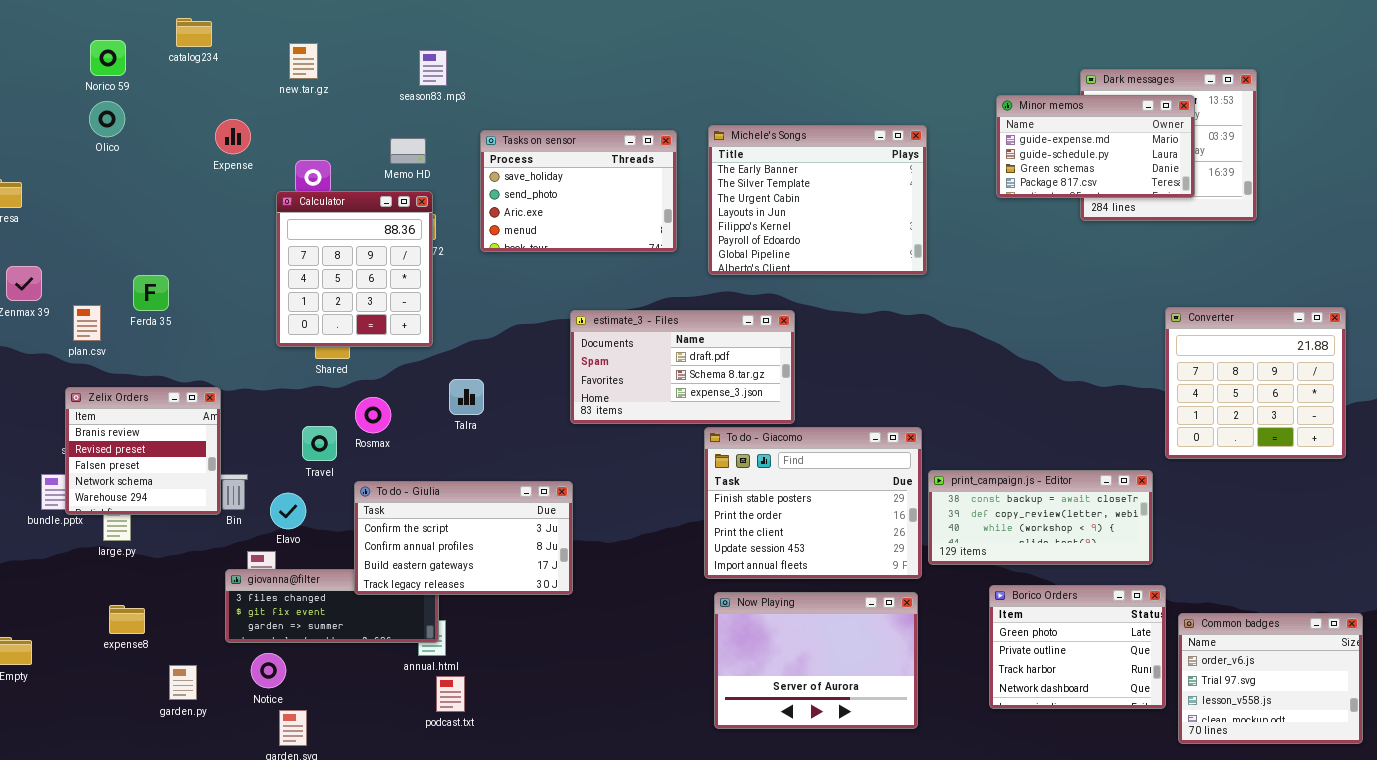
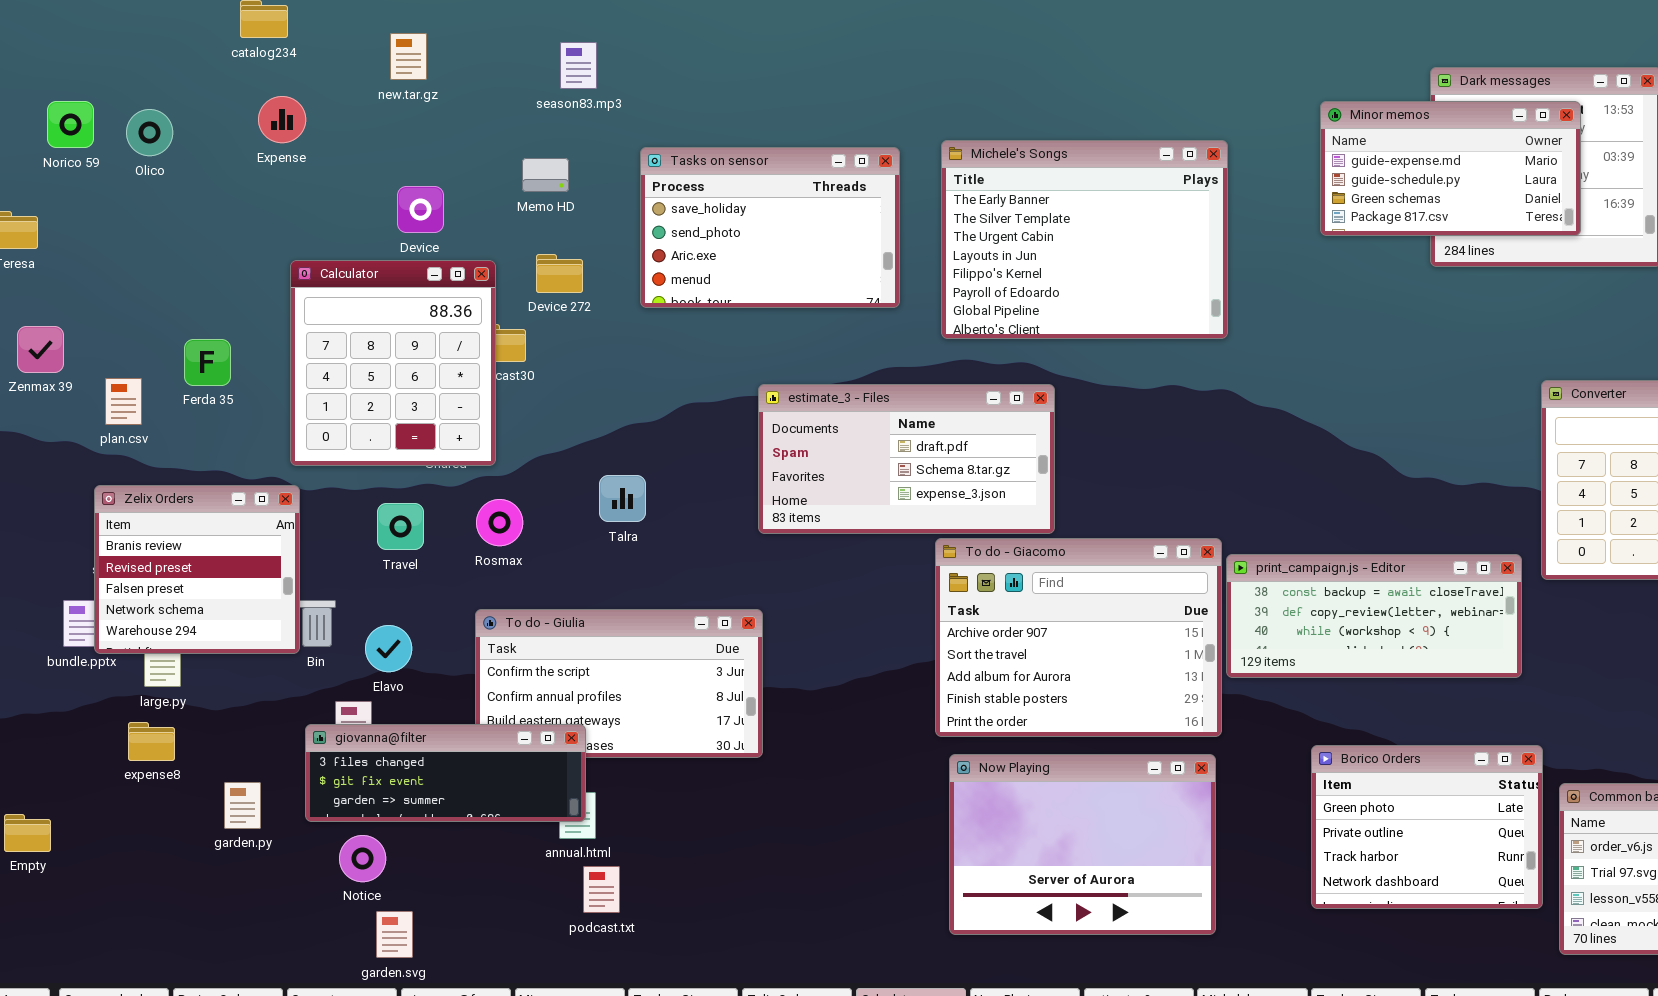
Norico 59: [90,40,126,76] -> [47,101,94,148], moved
Expense: [215,119,251,154] -> [258,96,306,143], moved
Calculator: [276,191,433,347] -> [290,260,496,466], moved
Travel: [302,426,337,461] -> [377,503,424,550], moved
To do - Giacomo: [704,427,922,579] -> [935,538,1222,737], scrolled up 3 rows
print_campaign.js - Editor: [928,470,1153,565] -> [1226,554,1522,678], moved
giovanna@filter: [225,569,439,643] -> [305,724,586,822], raised
expense8: [109,605,145,634] -> [128,722,175,761], moved
garden.py: [169,665,197,700] -> [224,782,261,829], moved

